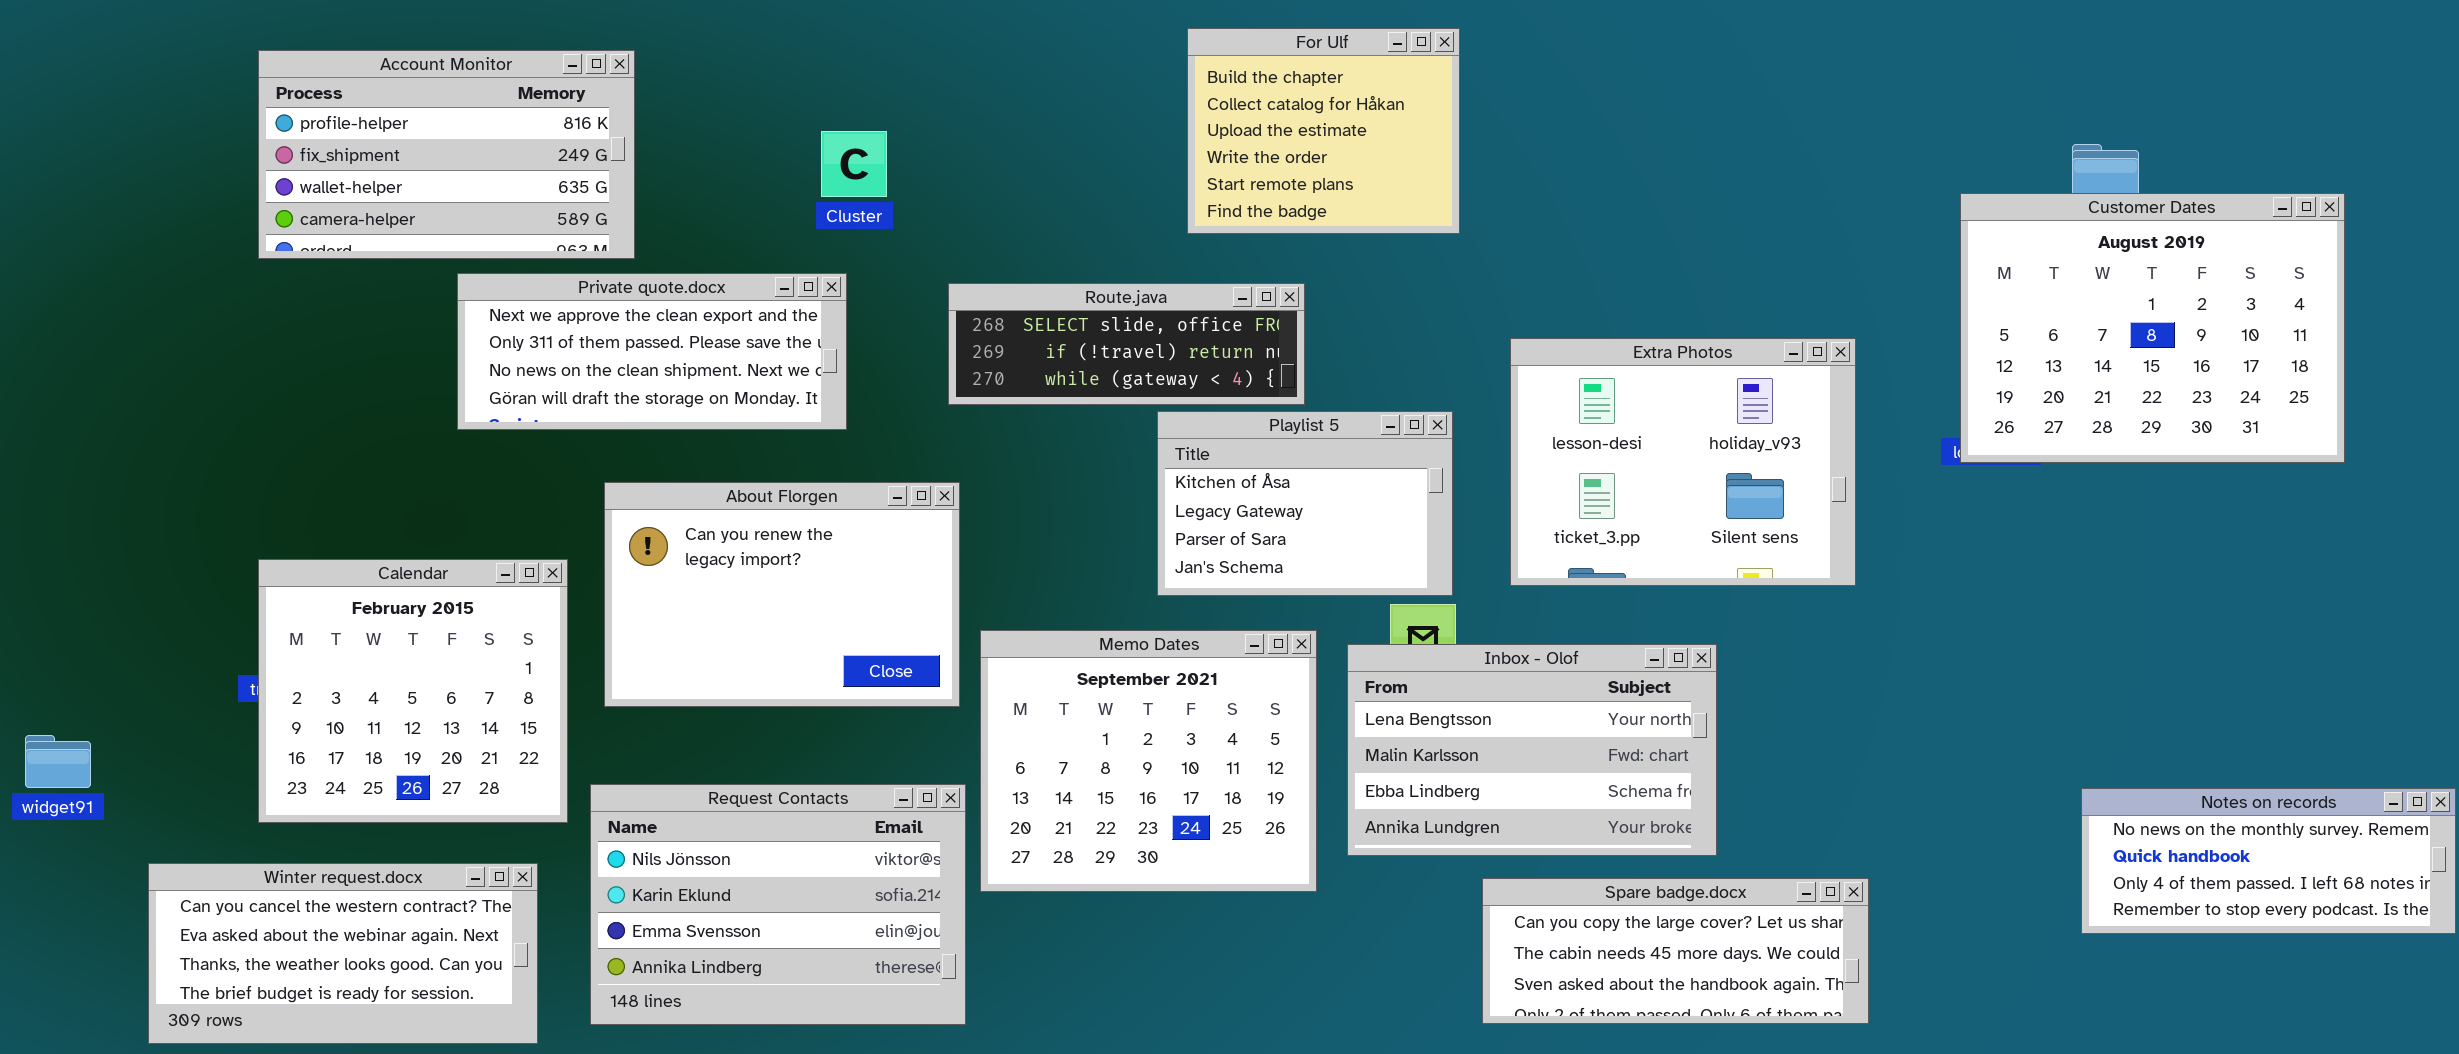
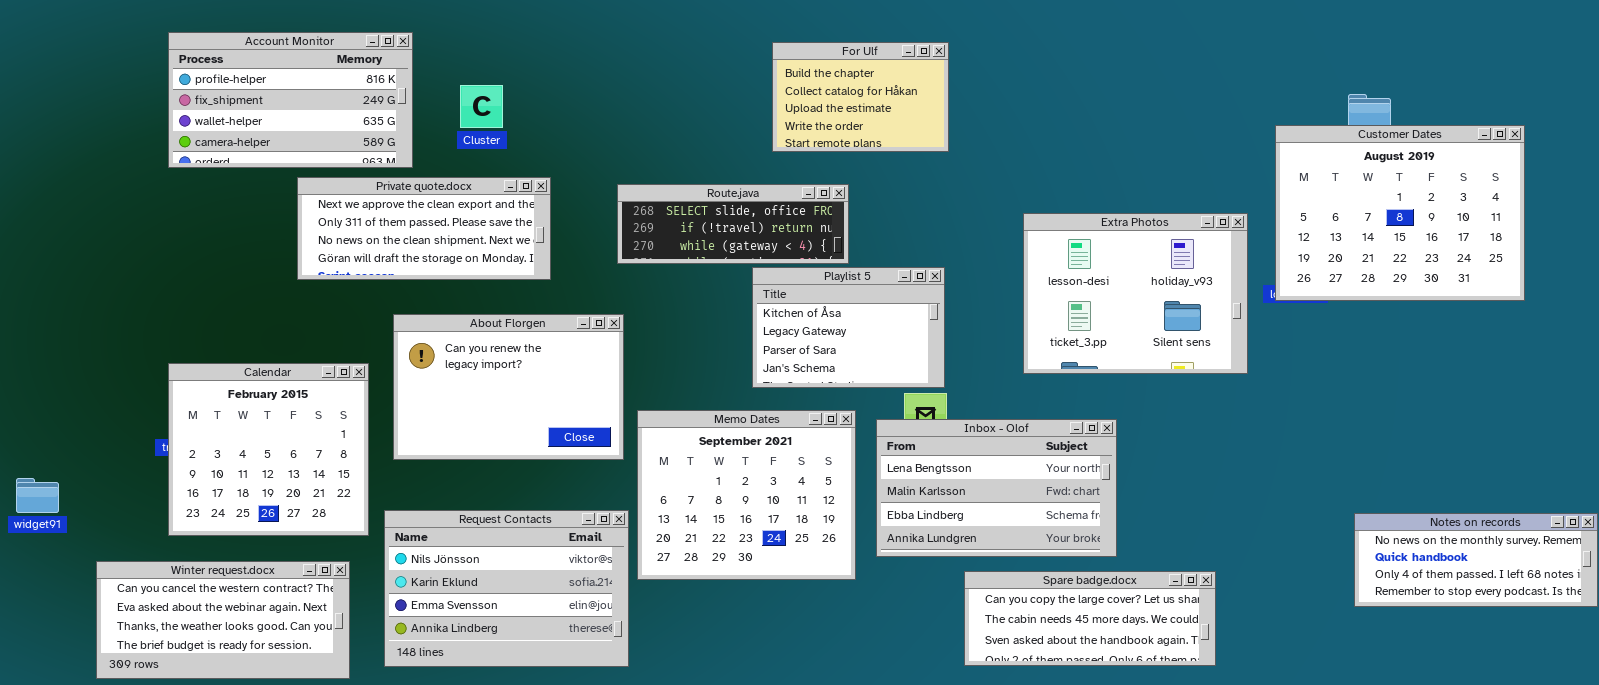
For Ulf: [1187,28,1460,234] -> [772,42,949,152], resized
Cluster: [821,131,887,197] -> [460,85,503,128], moved
Extra Photos: [1510,338,1856,586] -> [1023,213,1248,374], moved

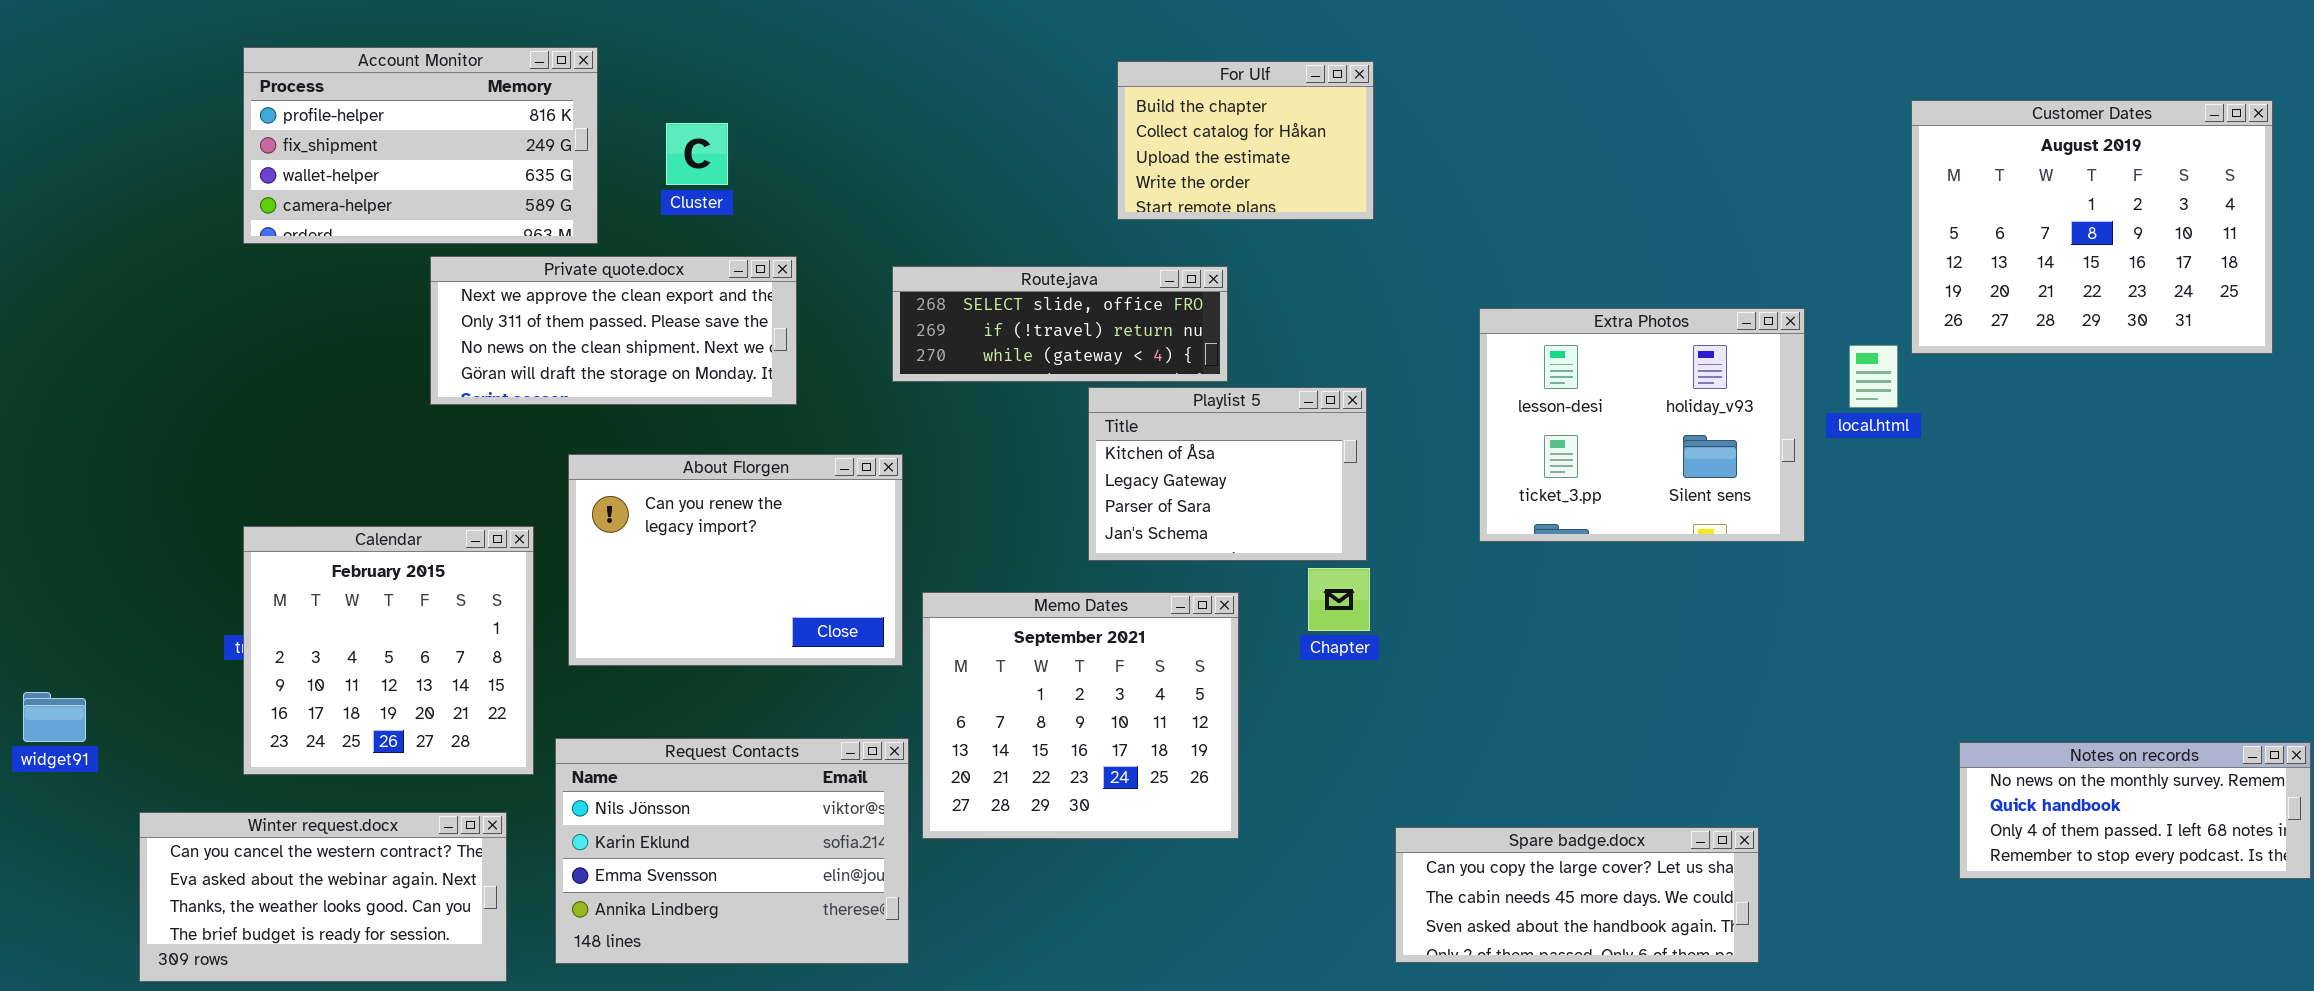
Customer Dates: [1275,125,1525,301] -> [1911,100,2273,354], moved
Inbox - Olof: [876,419,1117,557] -> none, closed

